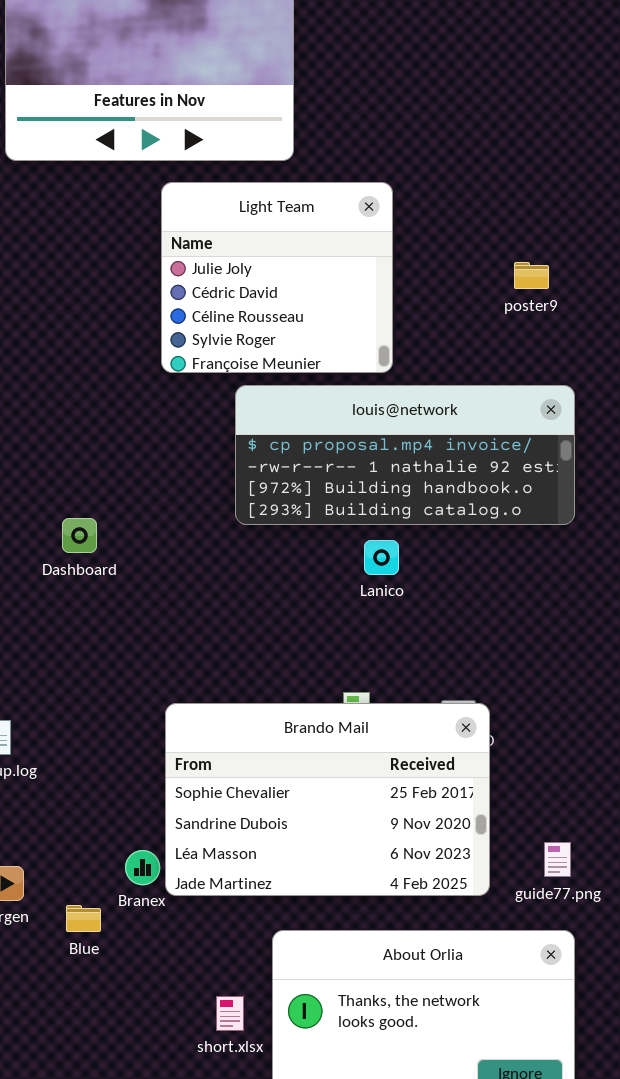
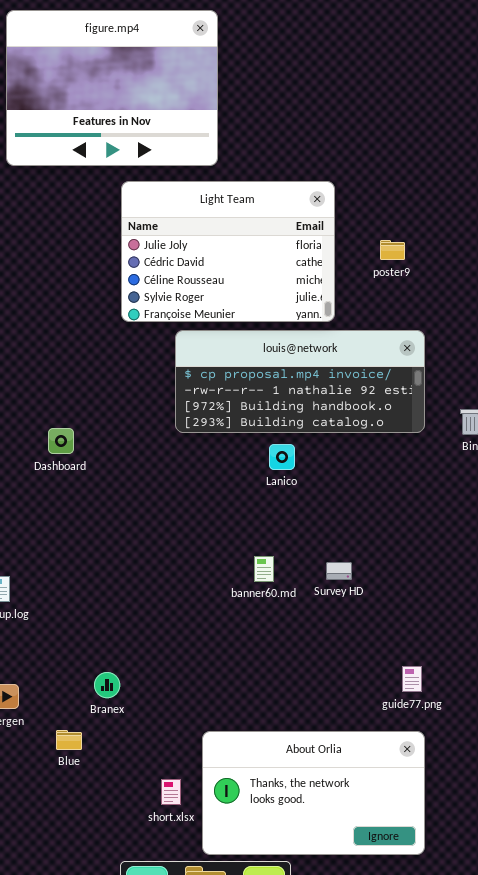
Light Team: [161,182,393,373] -> [121,181,335,322], resized
Brando Mail: [165,703,490,896] -> none, closed
Blue: [66,905,101,932] -> [56,730,82,750], moved

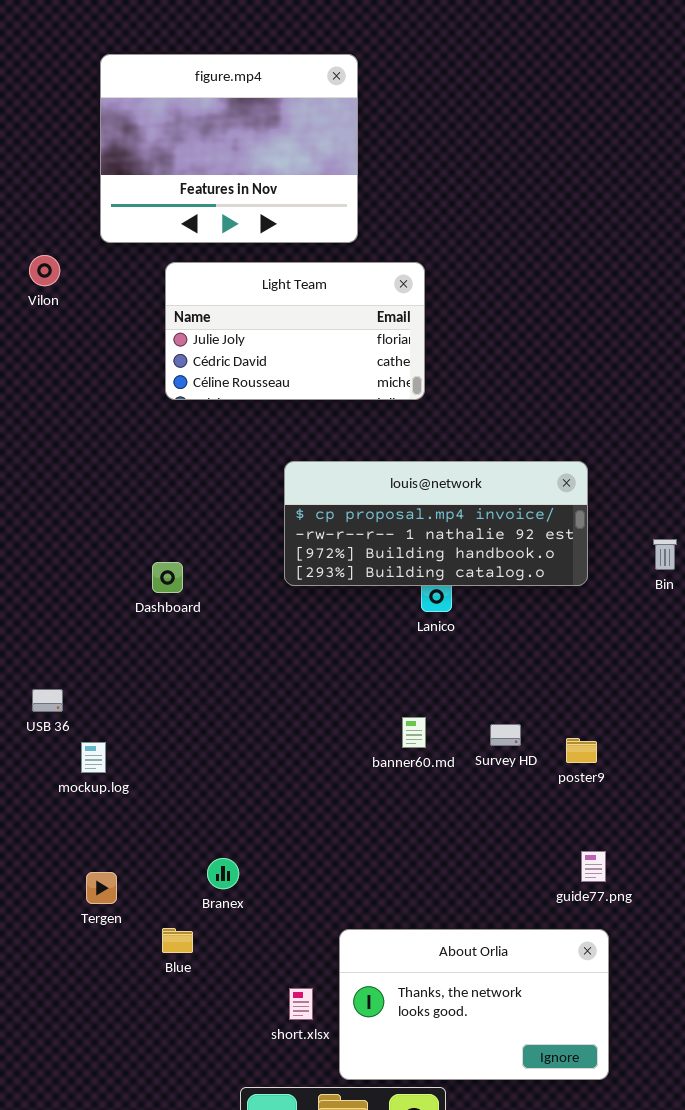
Light Team: [121,181,335,322] -> [165,262,425,400], moved, resized
poster9: [380,240,405,260] -> [566,738,597,763], moved
louis@network: [175,330,425,433] -> [284,461,588,586], moved

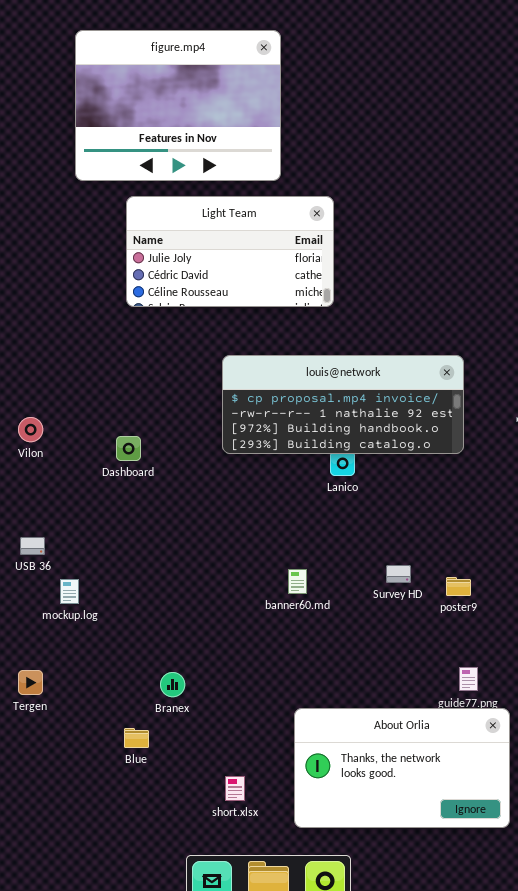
Vilon: [29,255,60,286] -> [18,417,43,442], moved
banner60.md: [402,717,426,748] -> [288,569,307,594], moved
Tergen: [86,872,117,904] -> [18,670,43,695], moved
About Orlia: [339,929,609,1080] -> [294,708,510,828], moved

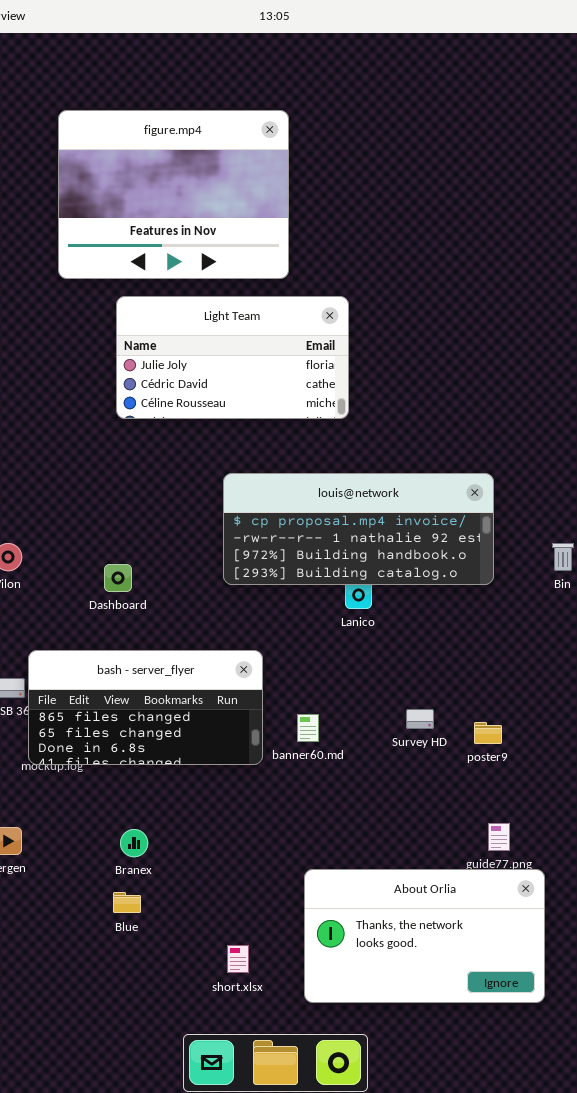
bash - server_flyer: none -> [28,650,263,765], opened
Branex: [160,672,185,697] -> [120,829,148,857], moved

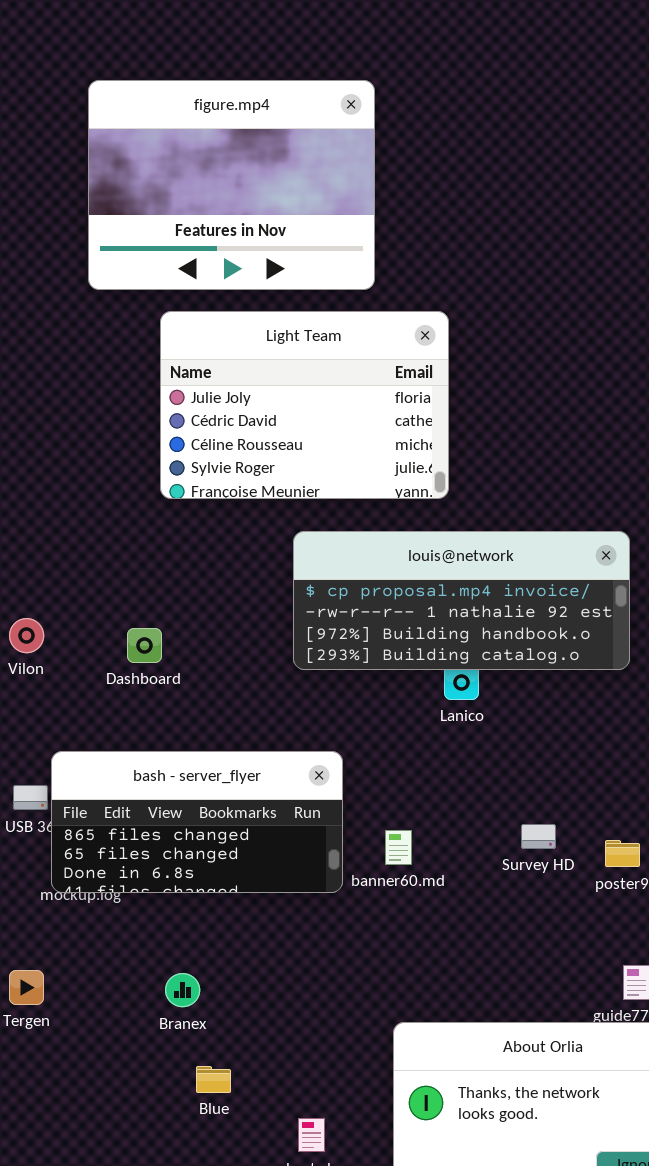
Light Team: [116,296,349,419] -> [160,311,449,499], resized
Dashboard: [104,564,132,592] -> [127,628,162,663], moved
Blue: [113,892,141,913] -> [196,1066,231,1093], moved

